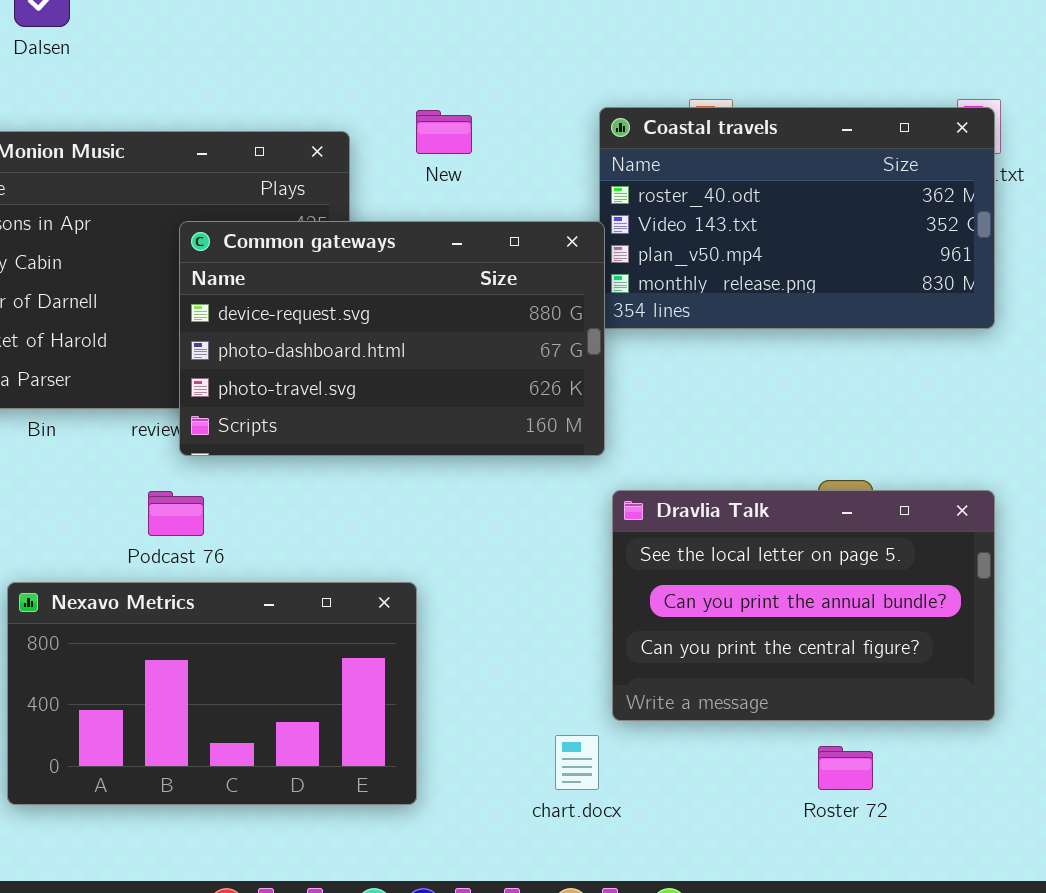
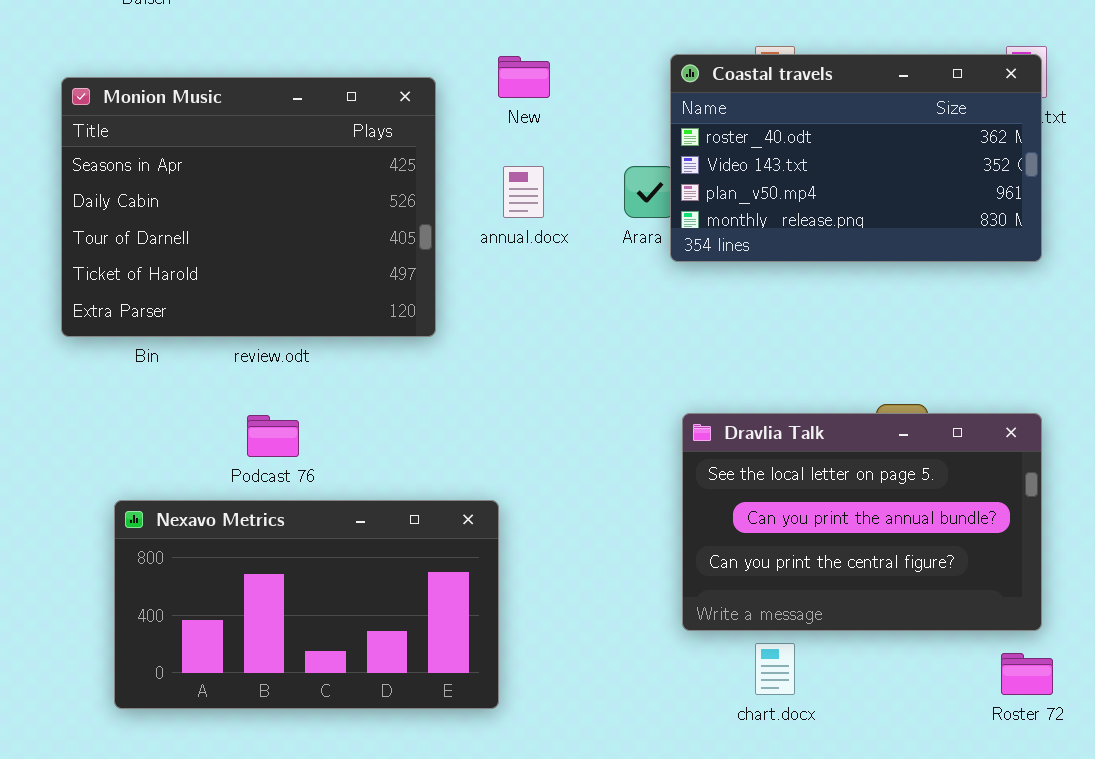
Common gateways: [179,221,605,456] -> none, closed
chart.docx: [555,735,599,790] -> [755,643,795,695], moved
Roster 72: [818,746,873,790] -> [1001,653,1053,695], moved

